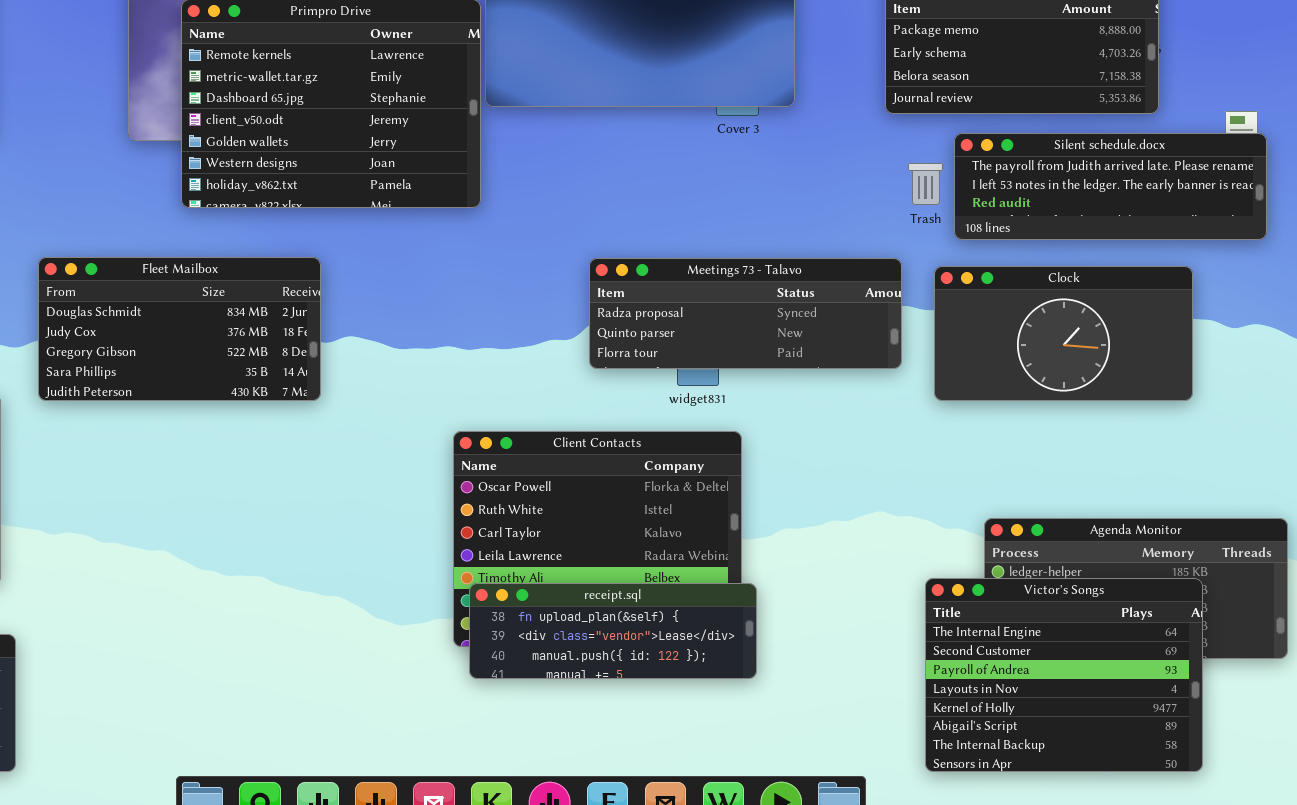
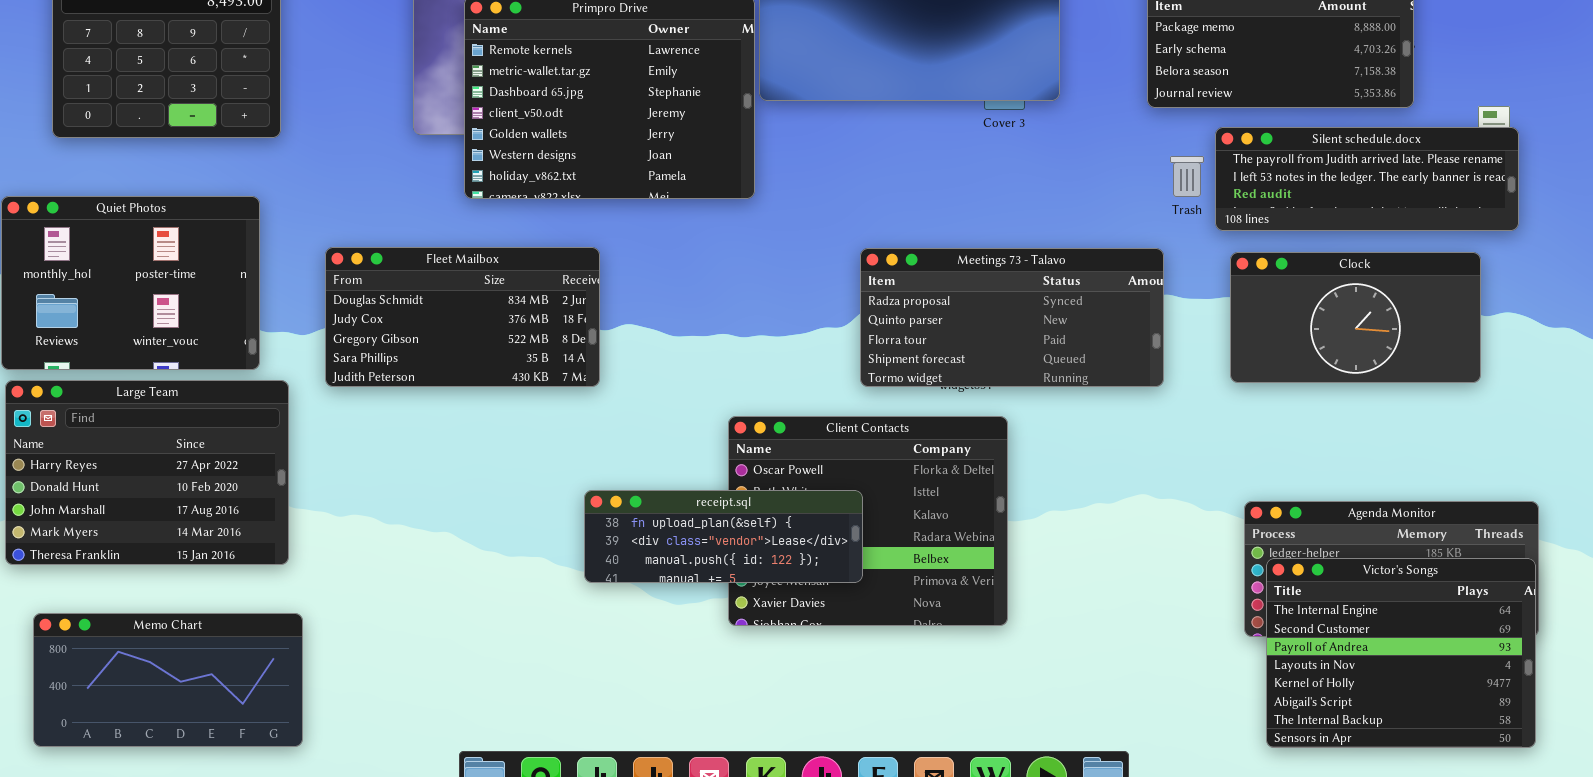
Meetings 73 - Talavo: [589,258,902,369] -> [860,248,1164,387], resized
Clock: [934,266,1193,401] -> [1230,252,1481,383], moved
Victor's Songs: [925,578,1203,772] -> [1266,558,1536,748], moved
receipt.sql: [469,583,757,679] -> [584,490,863,583], moved

